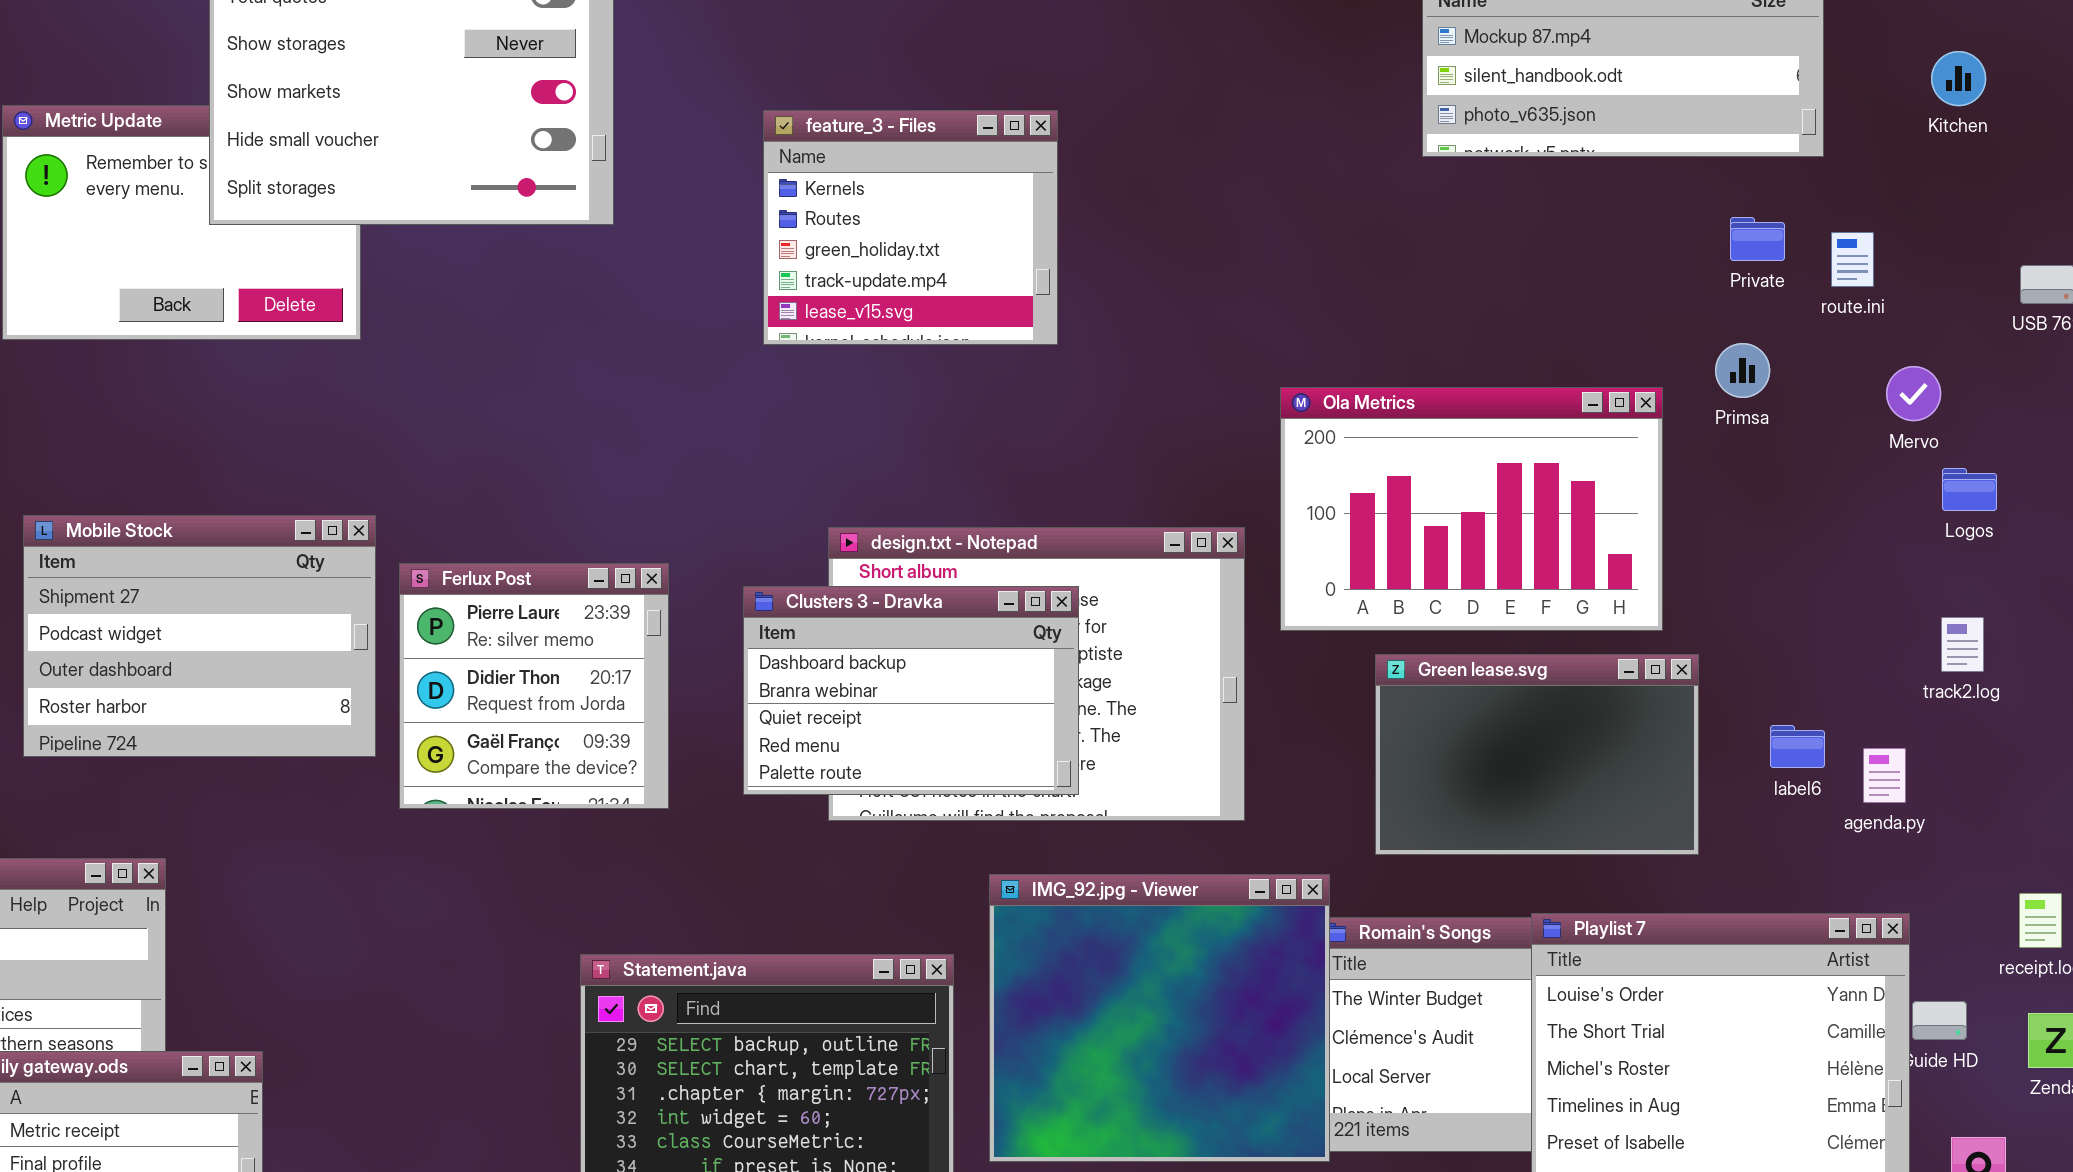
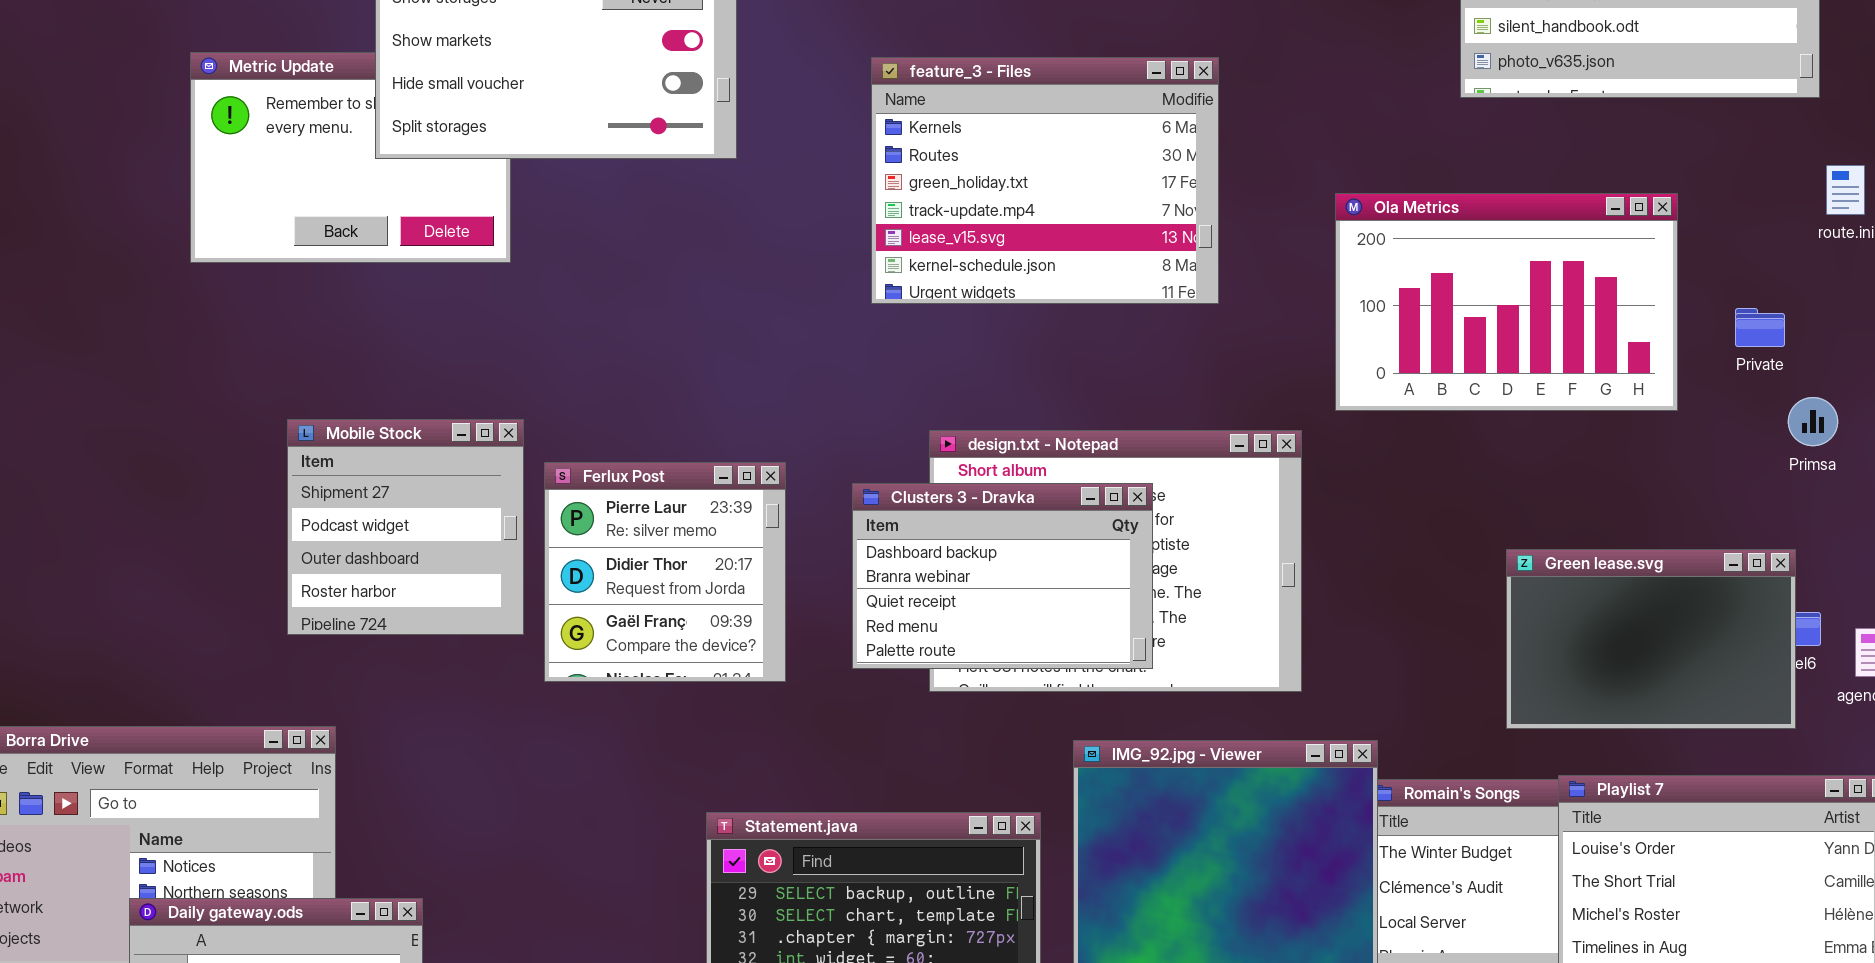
feature_3 - Files: [763,110,1058,345] -> [871,57,1219,304], resized
Private: [1730,217,1785,261] -> [1735,308,1785,347], moved
Primsa: [1715,343,1770,398] -> [1788,397,1838,446], moved
Ola Metrics: [1280,387,1663,631] -> [1335,193,1678,411], moved
Mobile Stock: [23,515,376,757] -> [287,419,524,635], resized
Green lease.svg: [1375,654,1699,855] -> [1506,549,1796,729], moved

